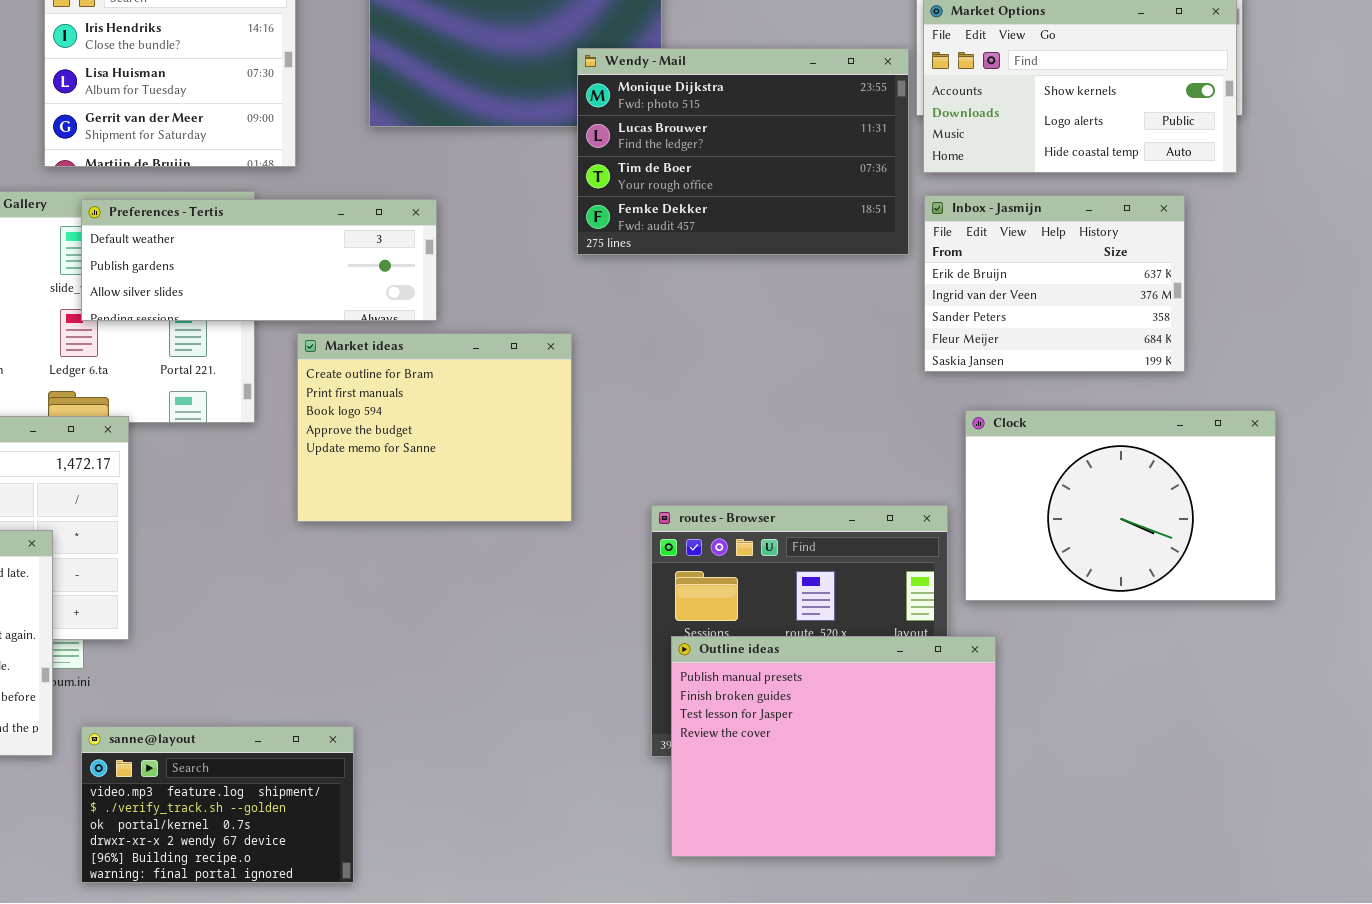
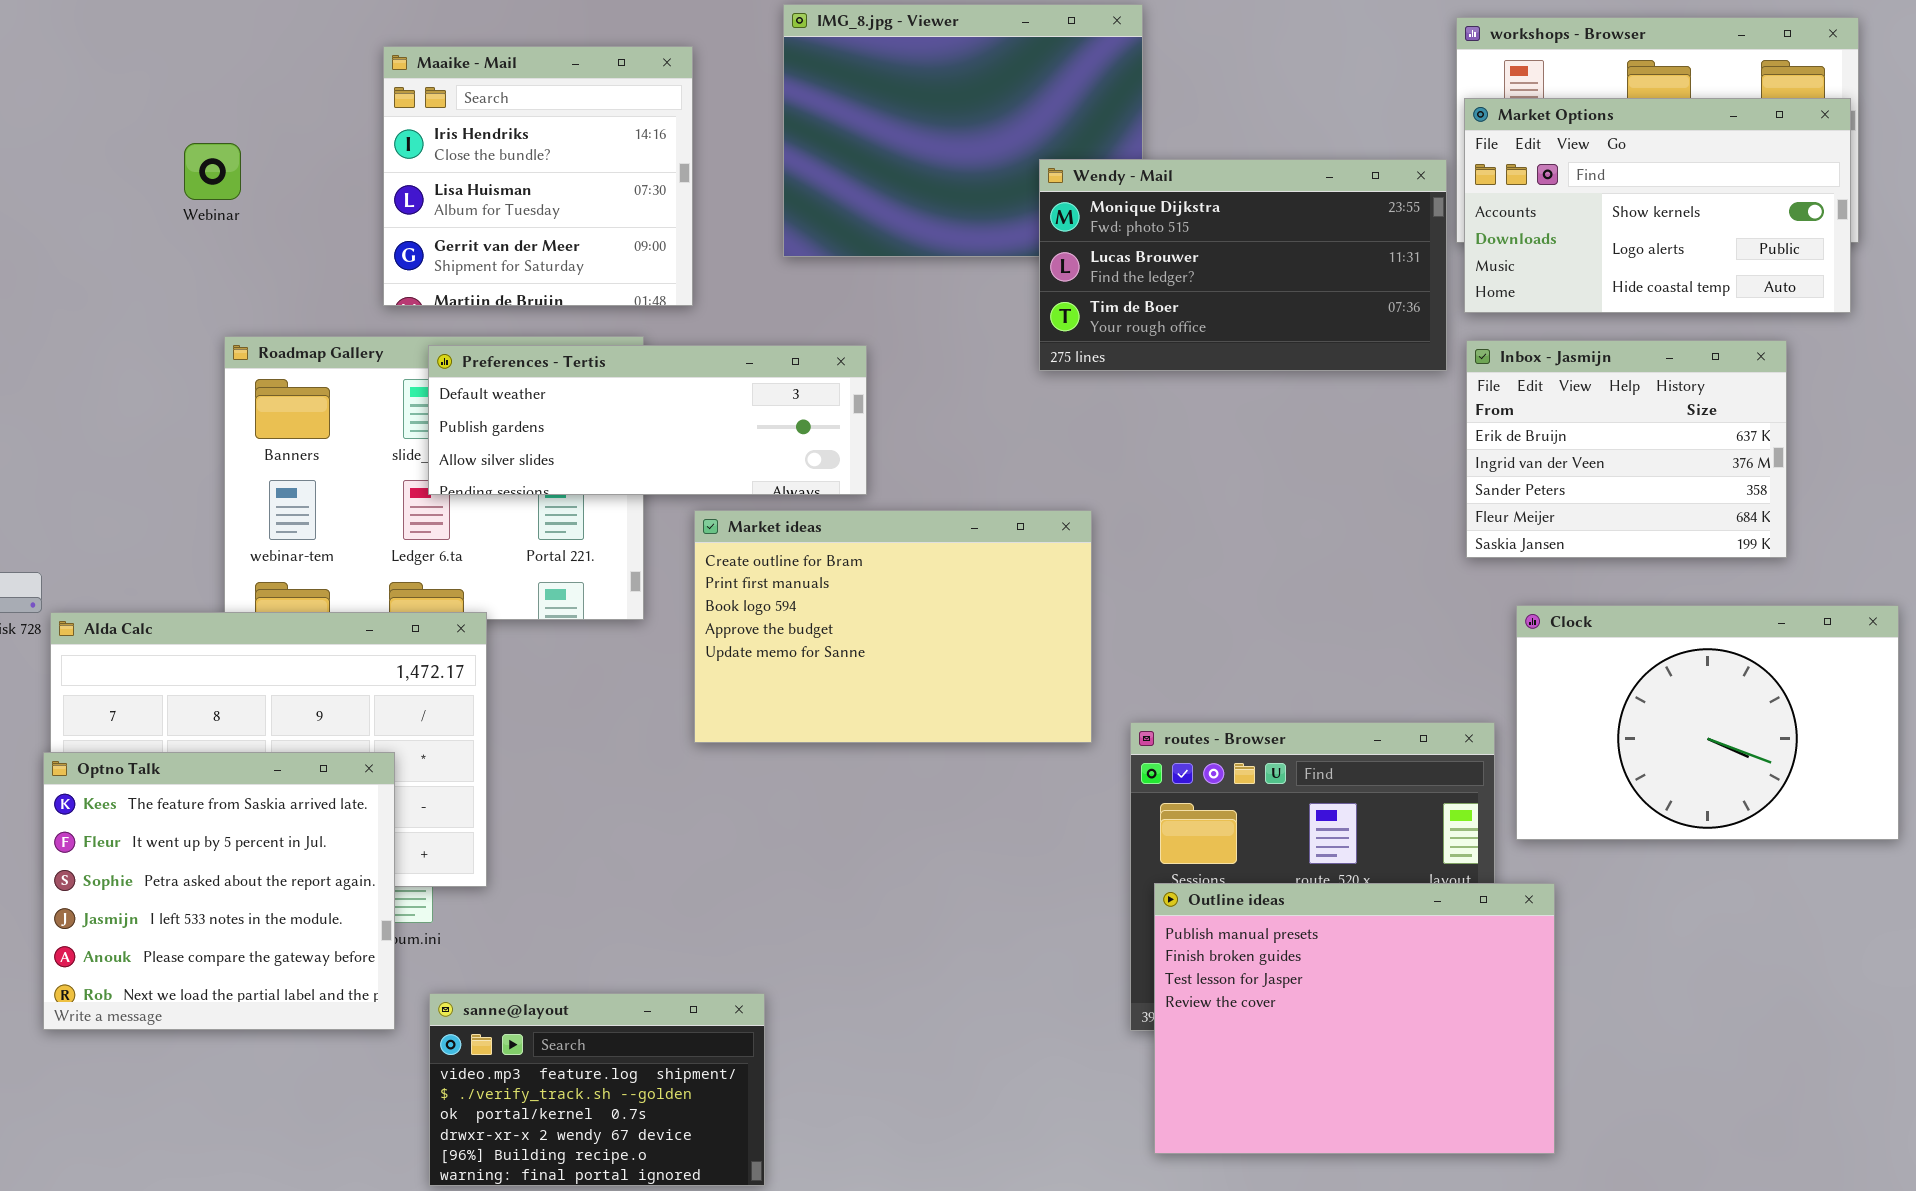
Wendy - Mail: [577,48,909,255] -> [1039,159,1447,371], resized
Market ideas: [297,333,572,522] -> [694,510,1092,743], resized

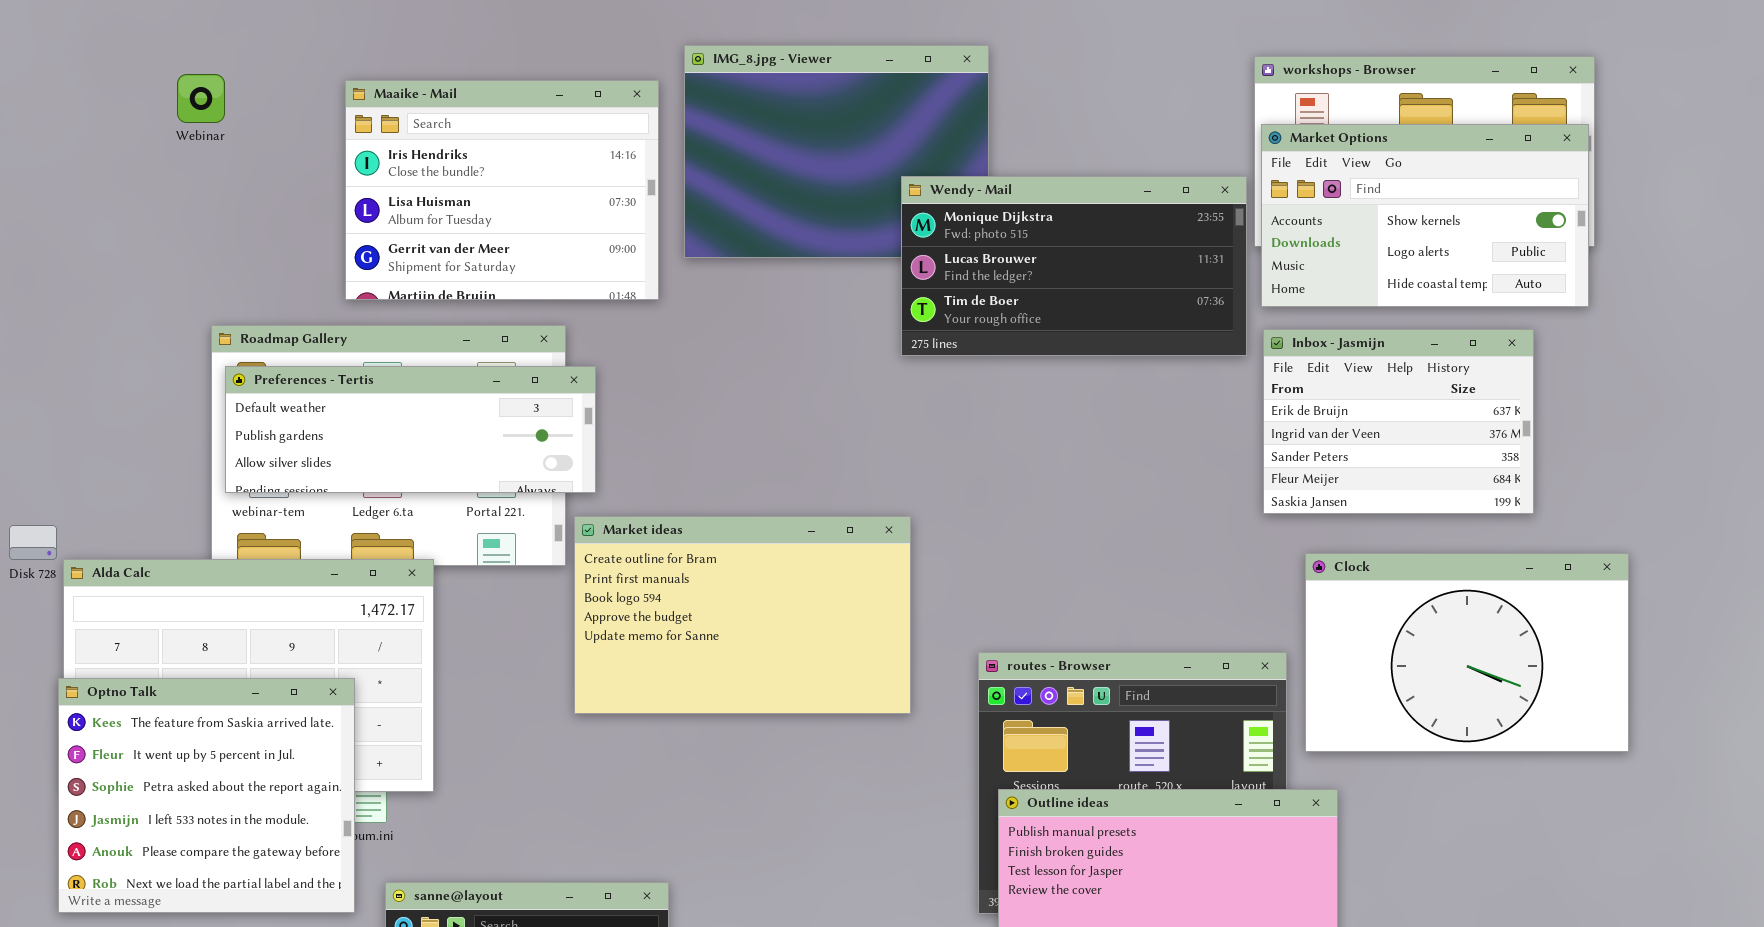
Maaike - Mail: [383,46,693,306] -> [345,80,659,300], resized
Webinar: [184,143,241,200] -> [177,74,225,123], moved
Preferences - Tertis: [428,345,867,495] -> [225,366,596,493], moved
Market ideas: [694,510,1092,743] -> [574,516,911,714], moved

